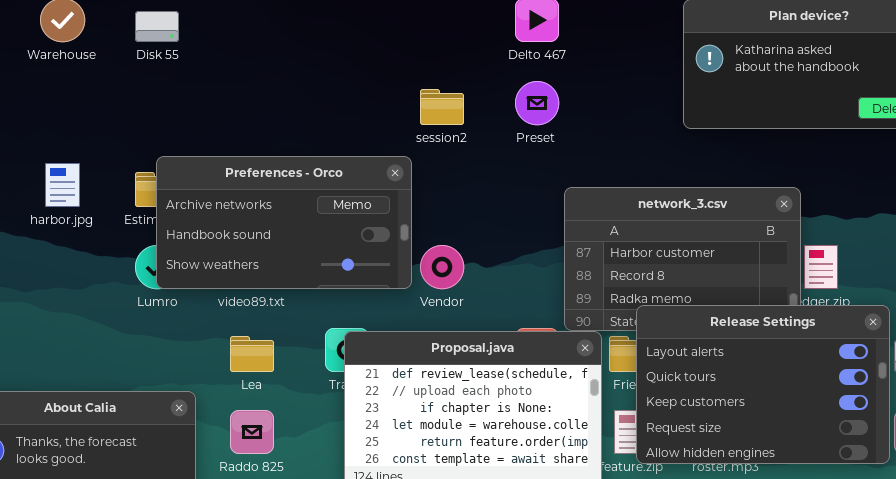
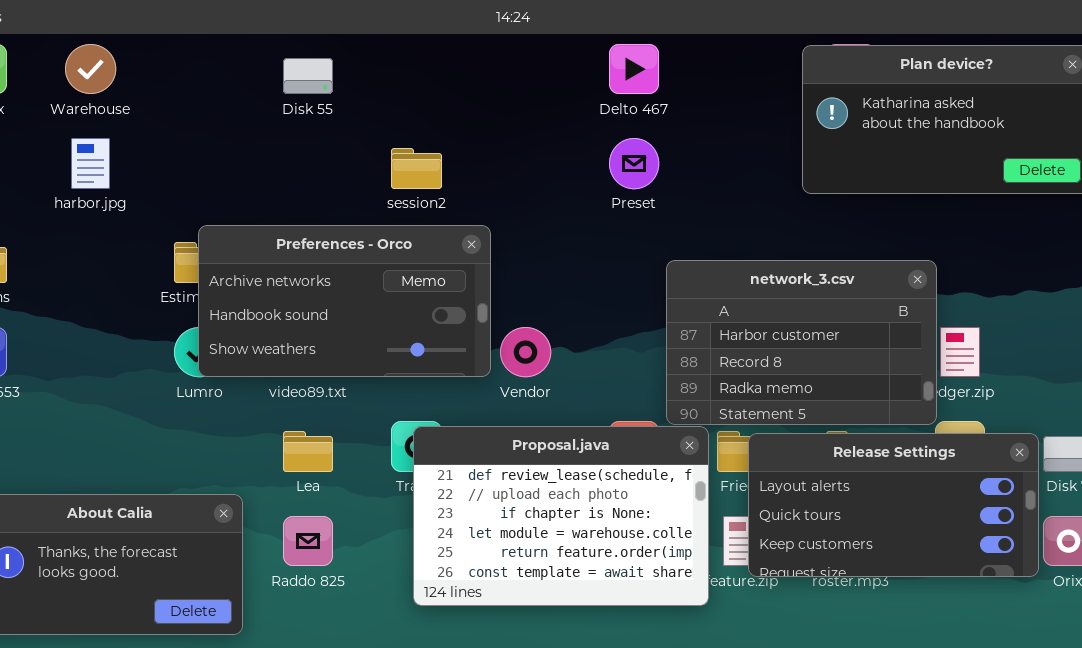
Disk 55: [135,11,179,42] -> [283,58,333,94], moved
session2: [420,89,464,125] -> [391,148,442,189], moved
harbor.jpg: [45,163,80,207] -> [71,138,110,189], moved
Release Settings: [636,305,890,464] -> [748,433,1039,577], resized

